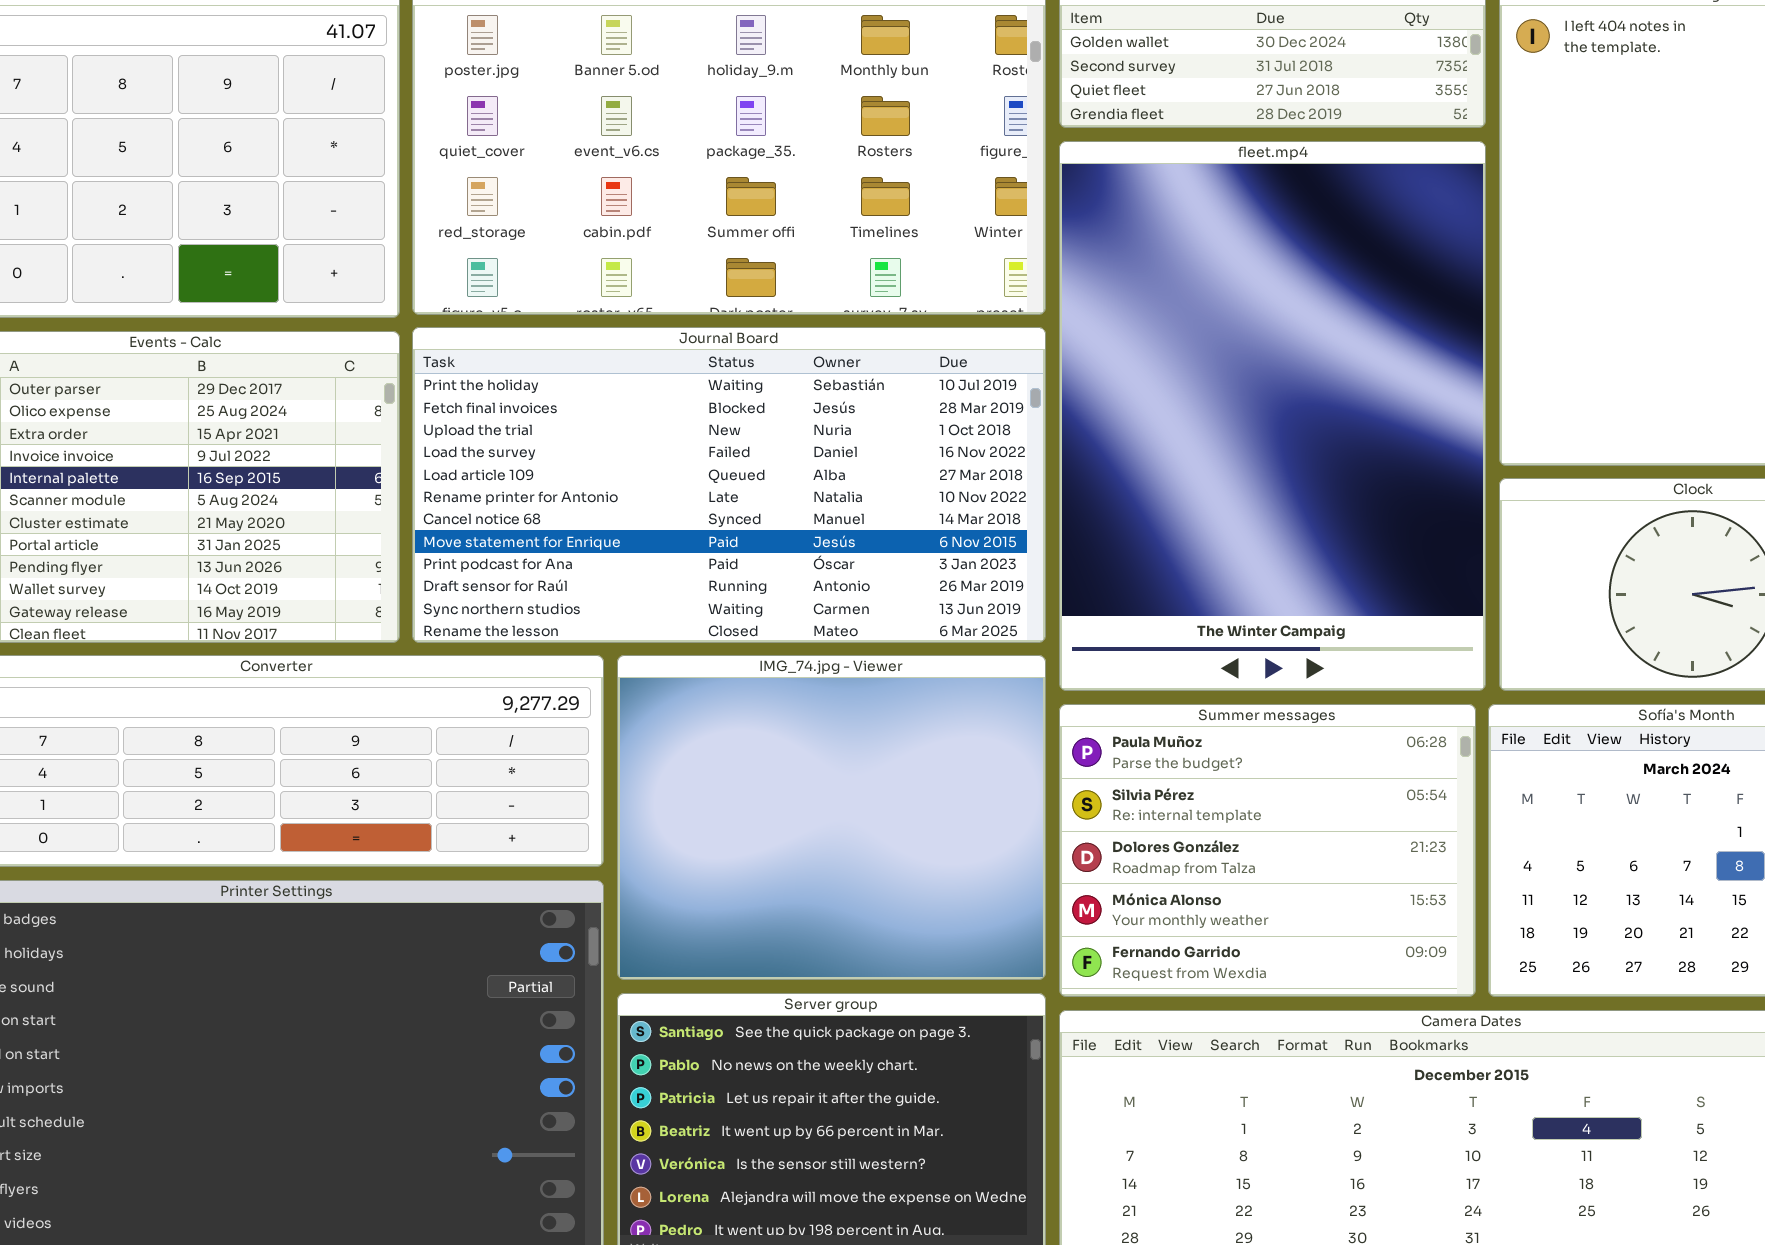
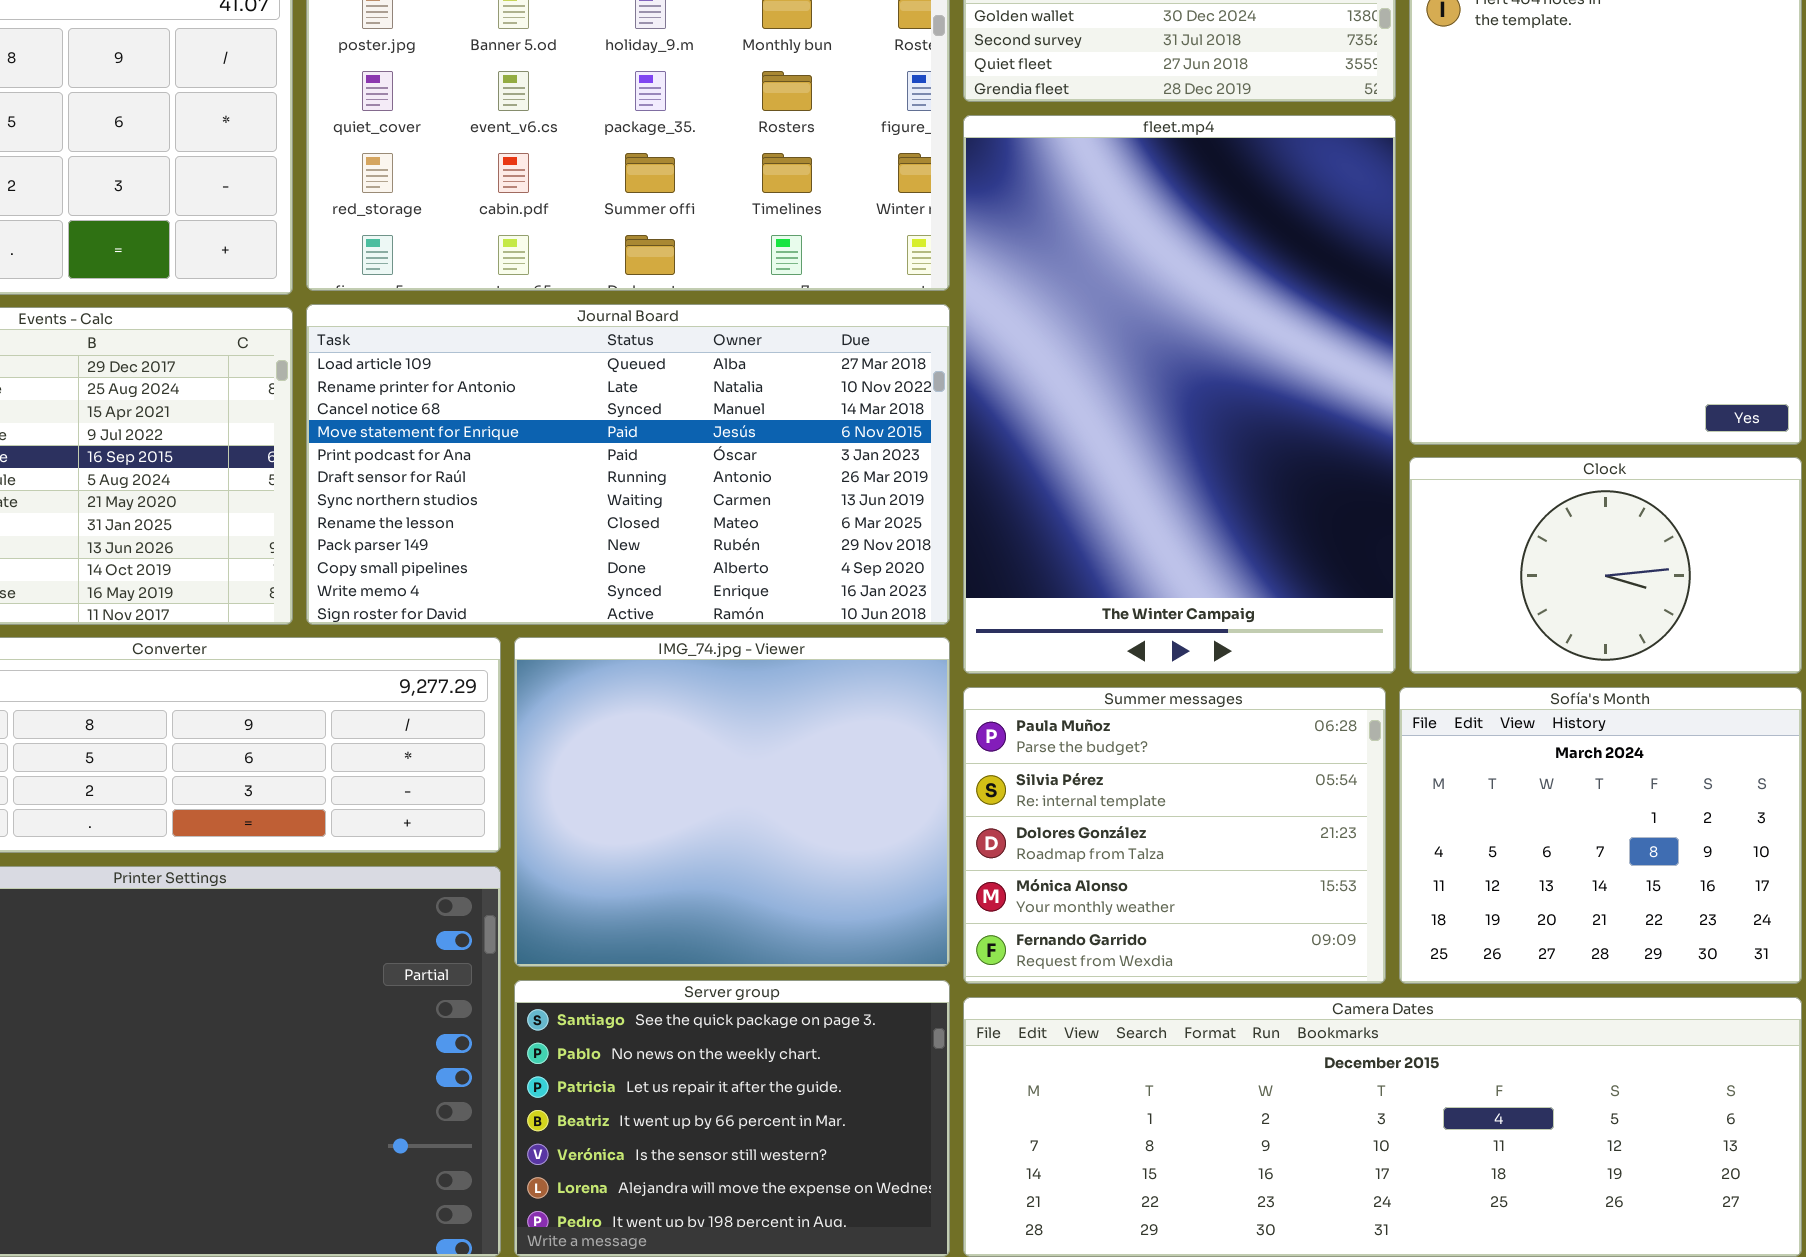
Journal Board: [412,327,1046,643] -> [306,304,950,625], scrolled down 4 rows

